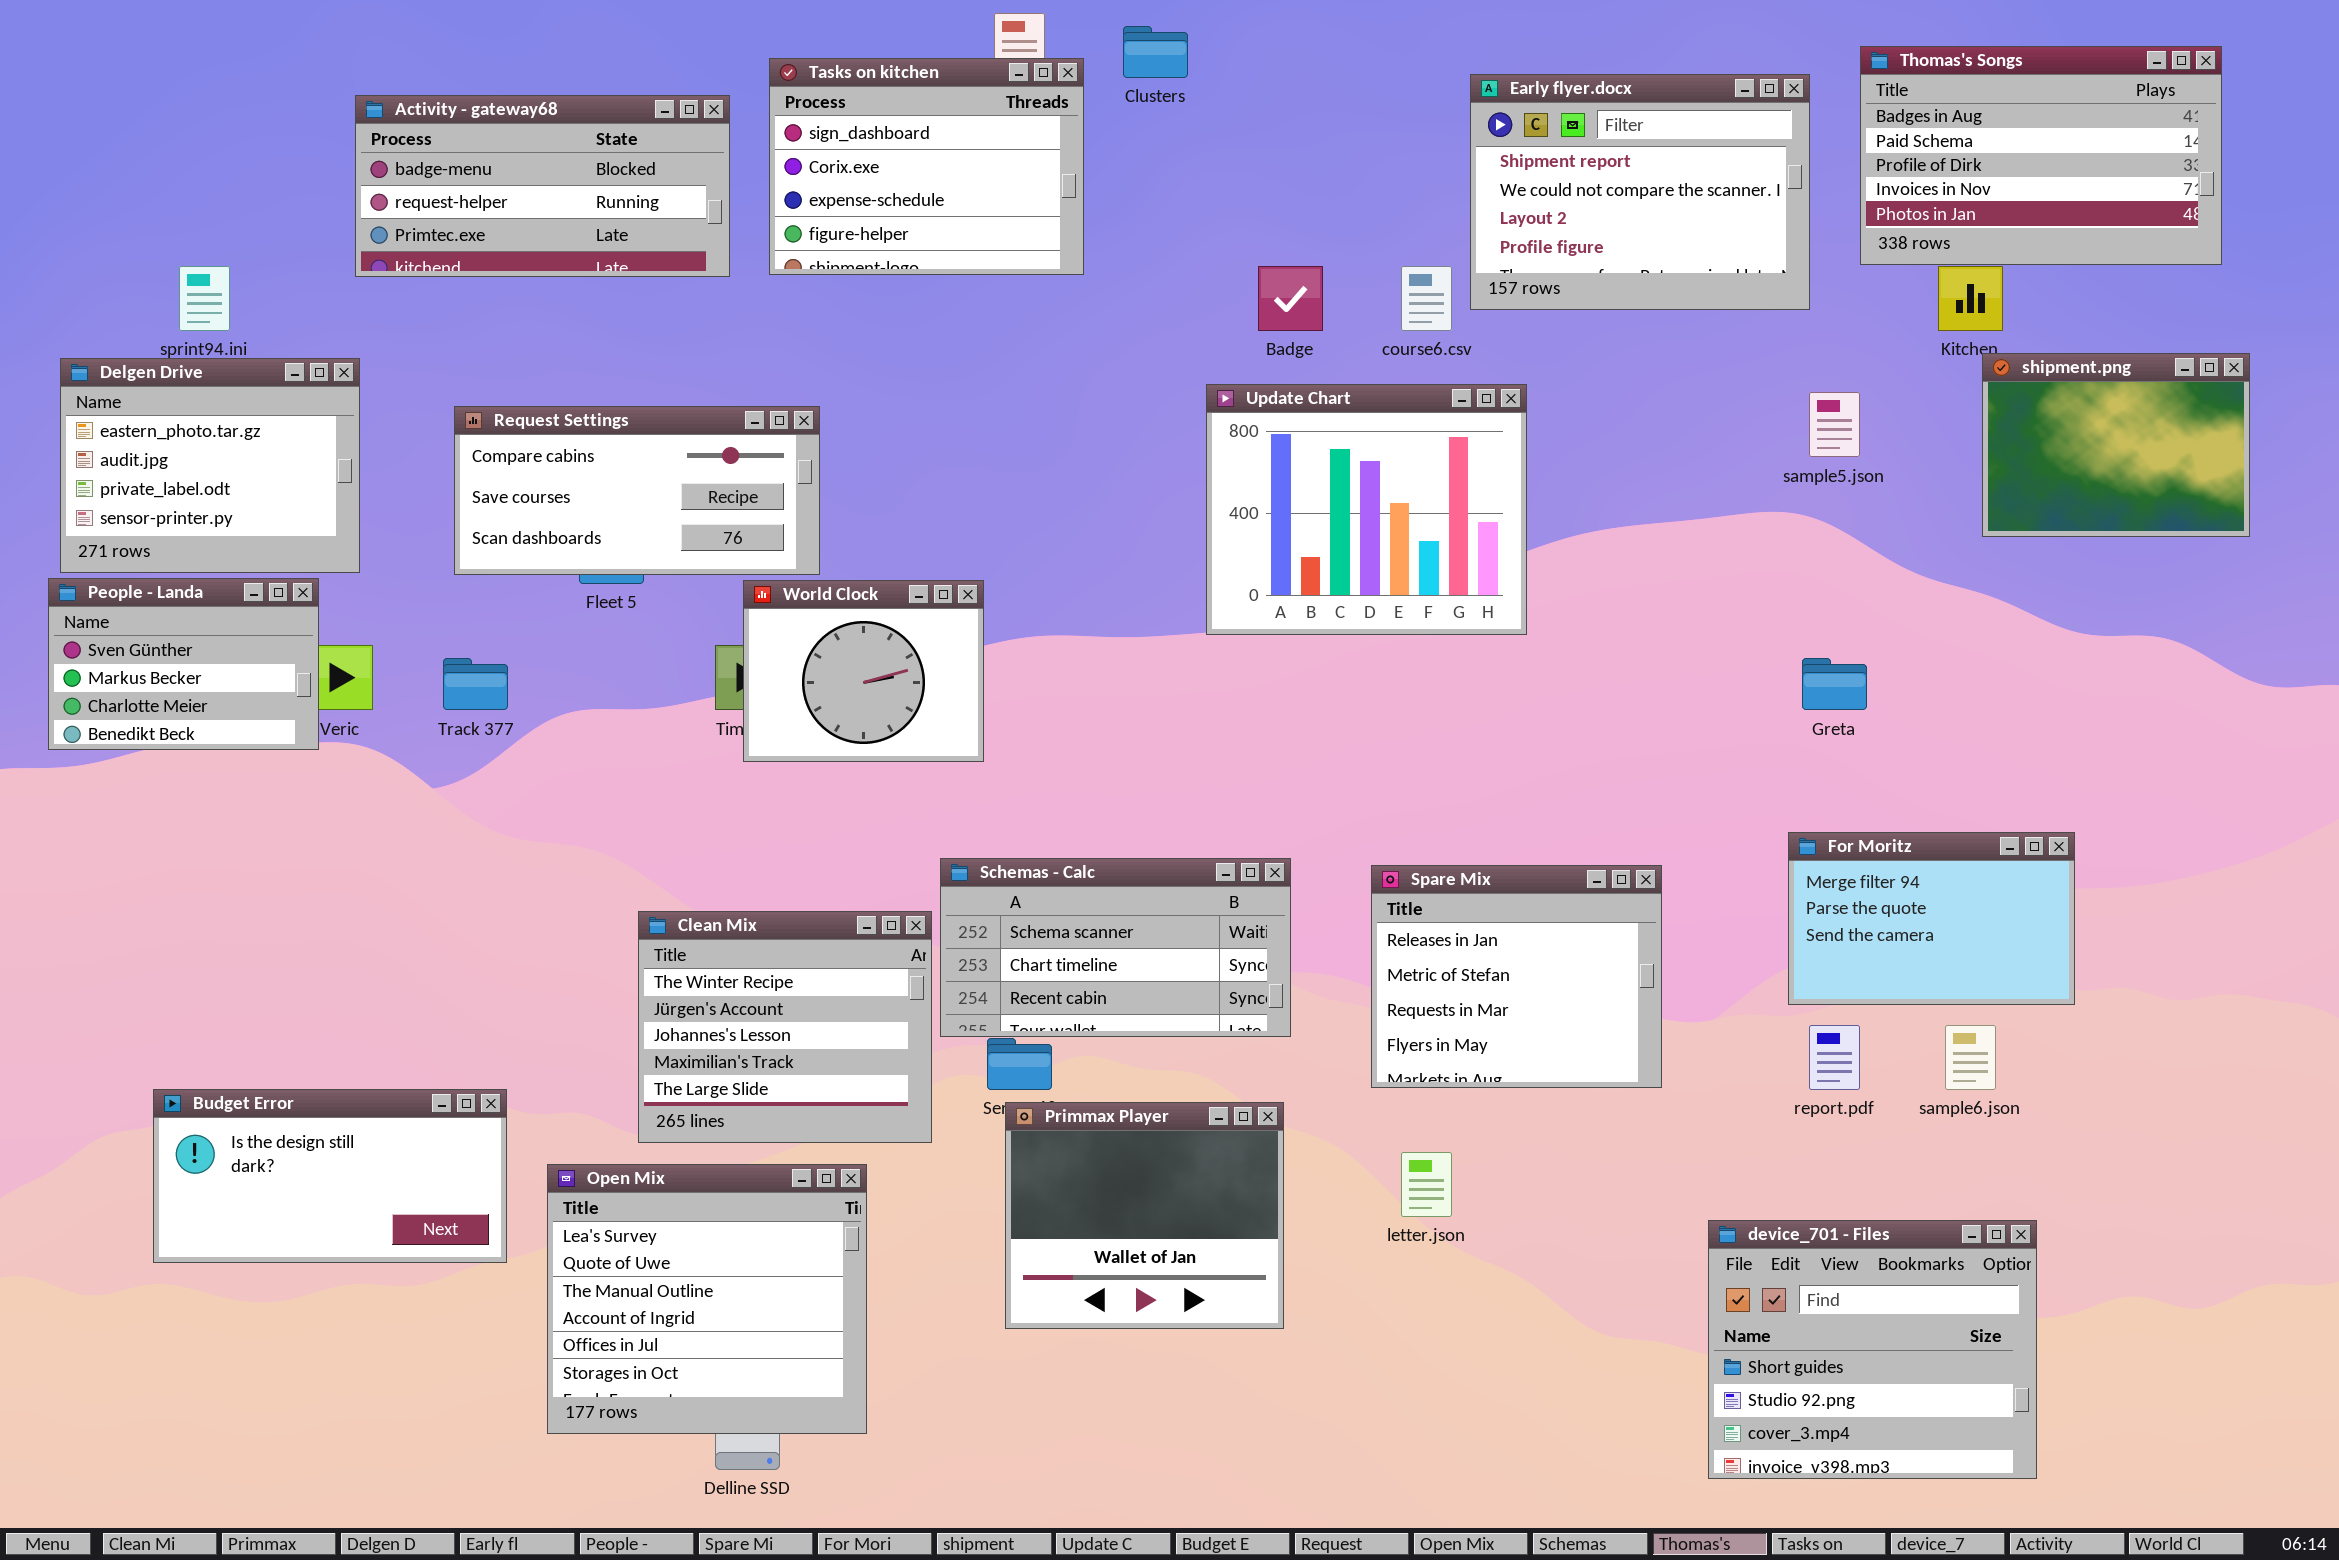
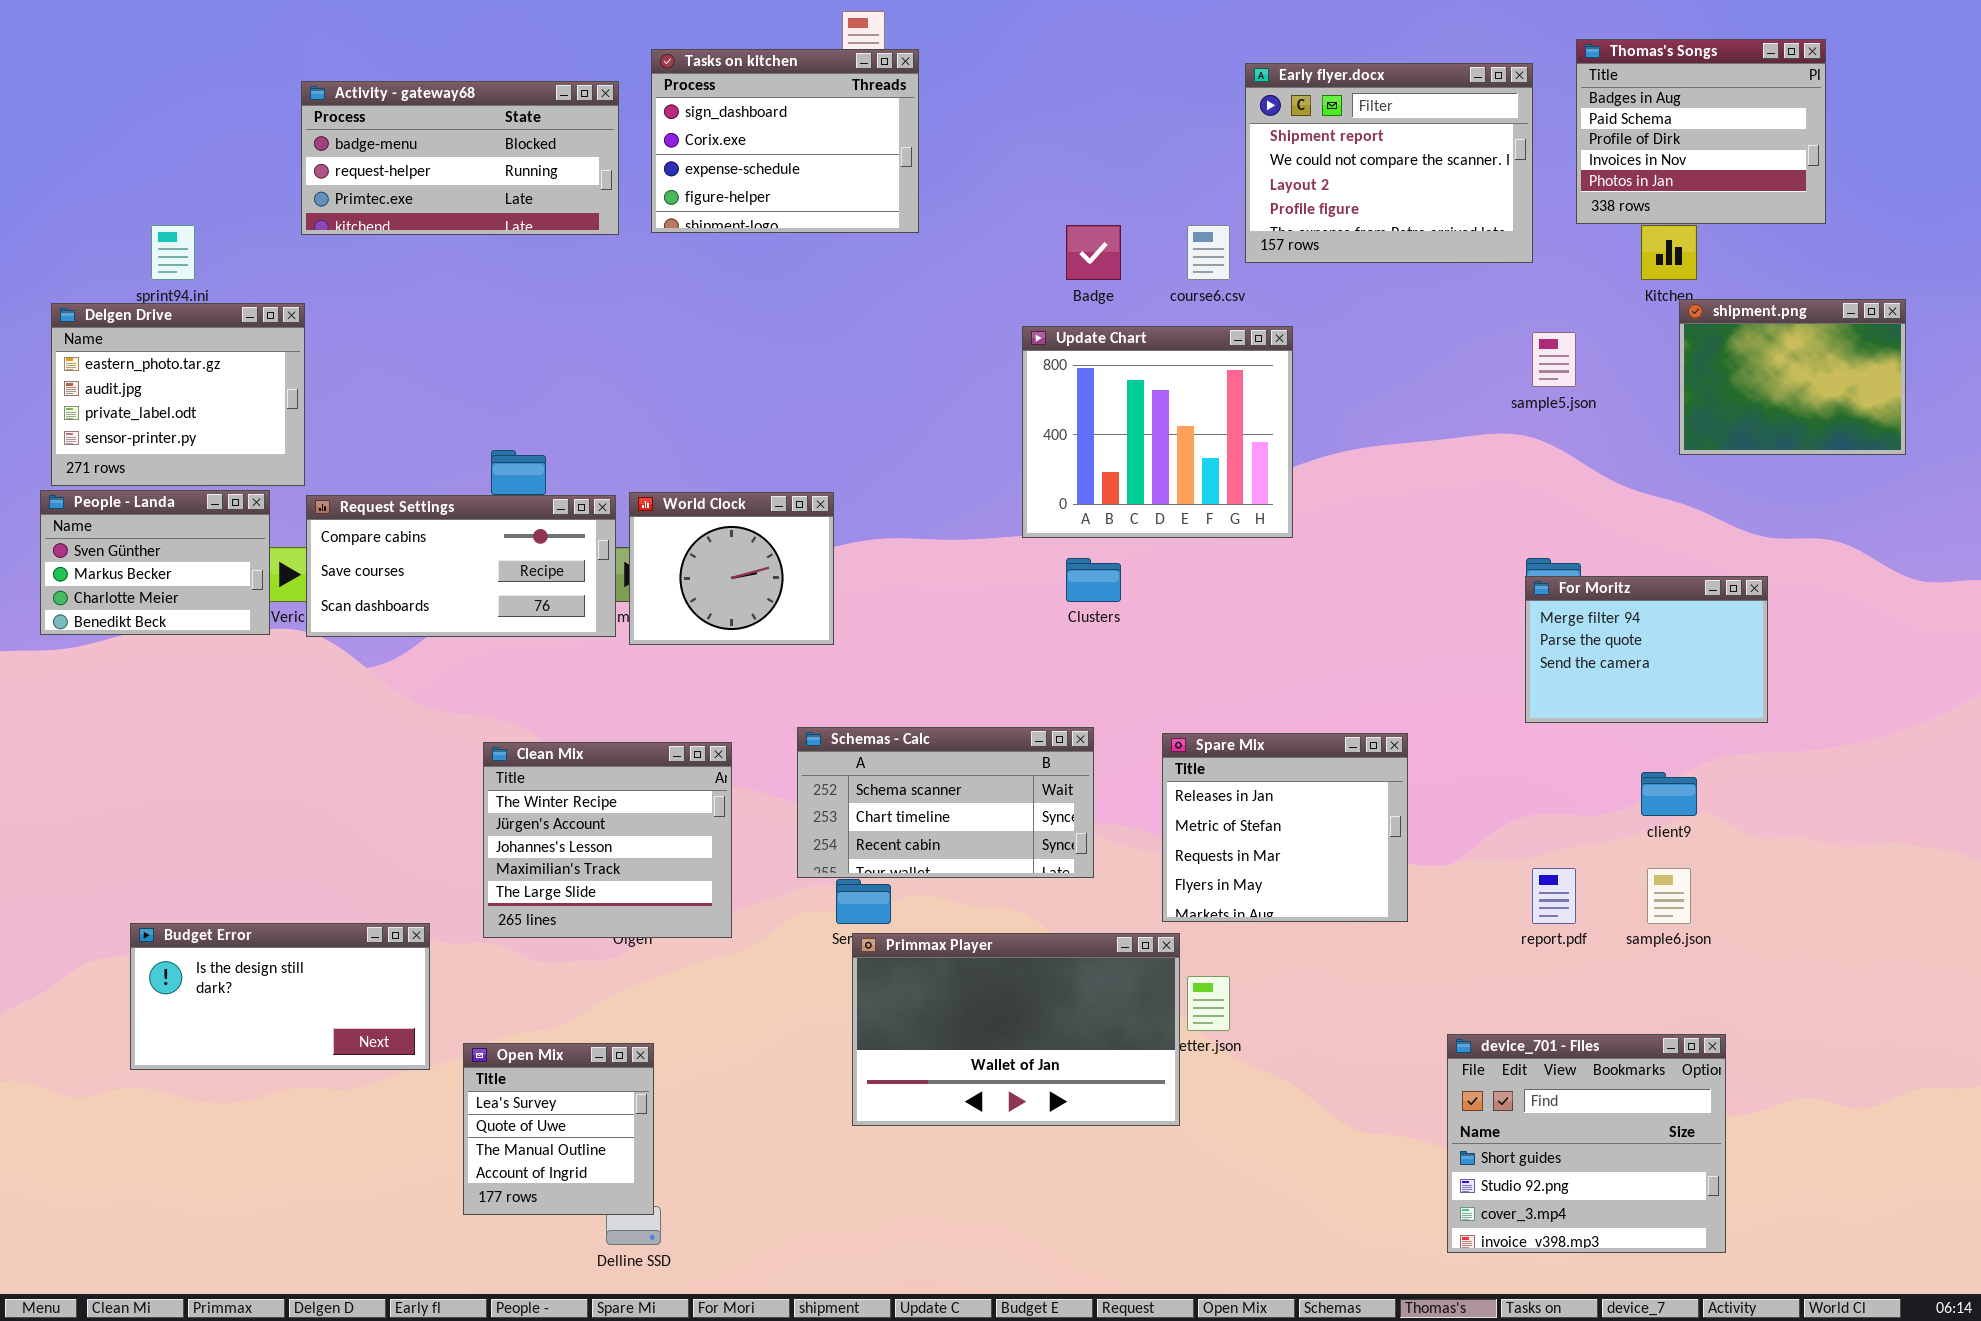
Clusters: [1123,26,1188,78] -> [1066,558,1121,602], moved
Thomas's Songs: [1860,46,2222,265] -> [1576,39,1826,224], resized
Request Settings: [454,406,820,575] -> [306,495,616,637], moved
For Moritz: [1788,832,2075,1005] -> [1525,576,1768,723], moved
Clean Mix: [638,911,932,1143] -> [483,742,732,938], moved
Primmax Player: [1005,1102,1284,1329] -> [852,933,1180,1126], resized
Open Mix: [547,1164,867,1434] -> [463,1043,654,1215], resized

